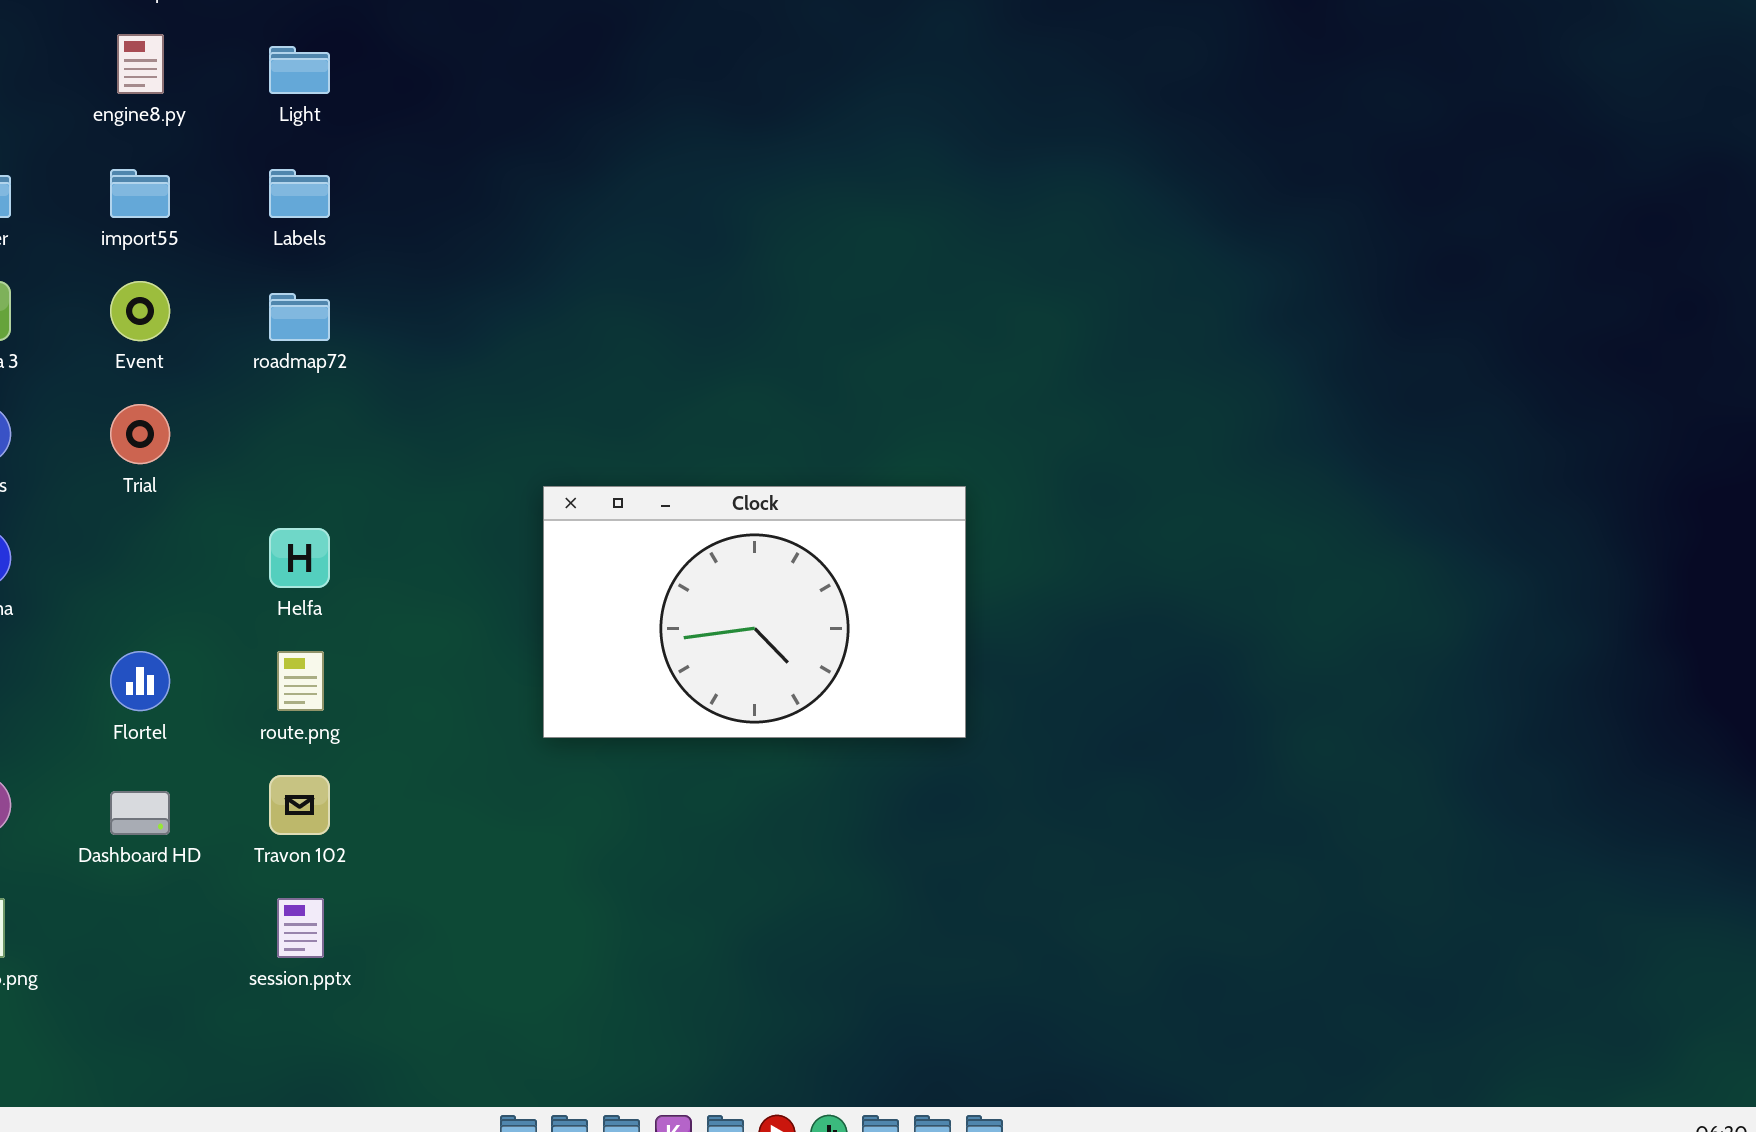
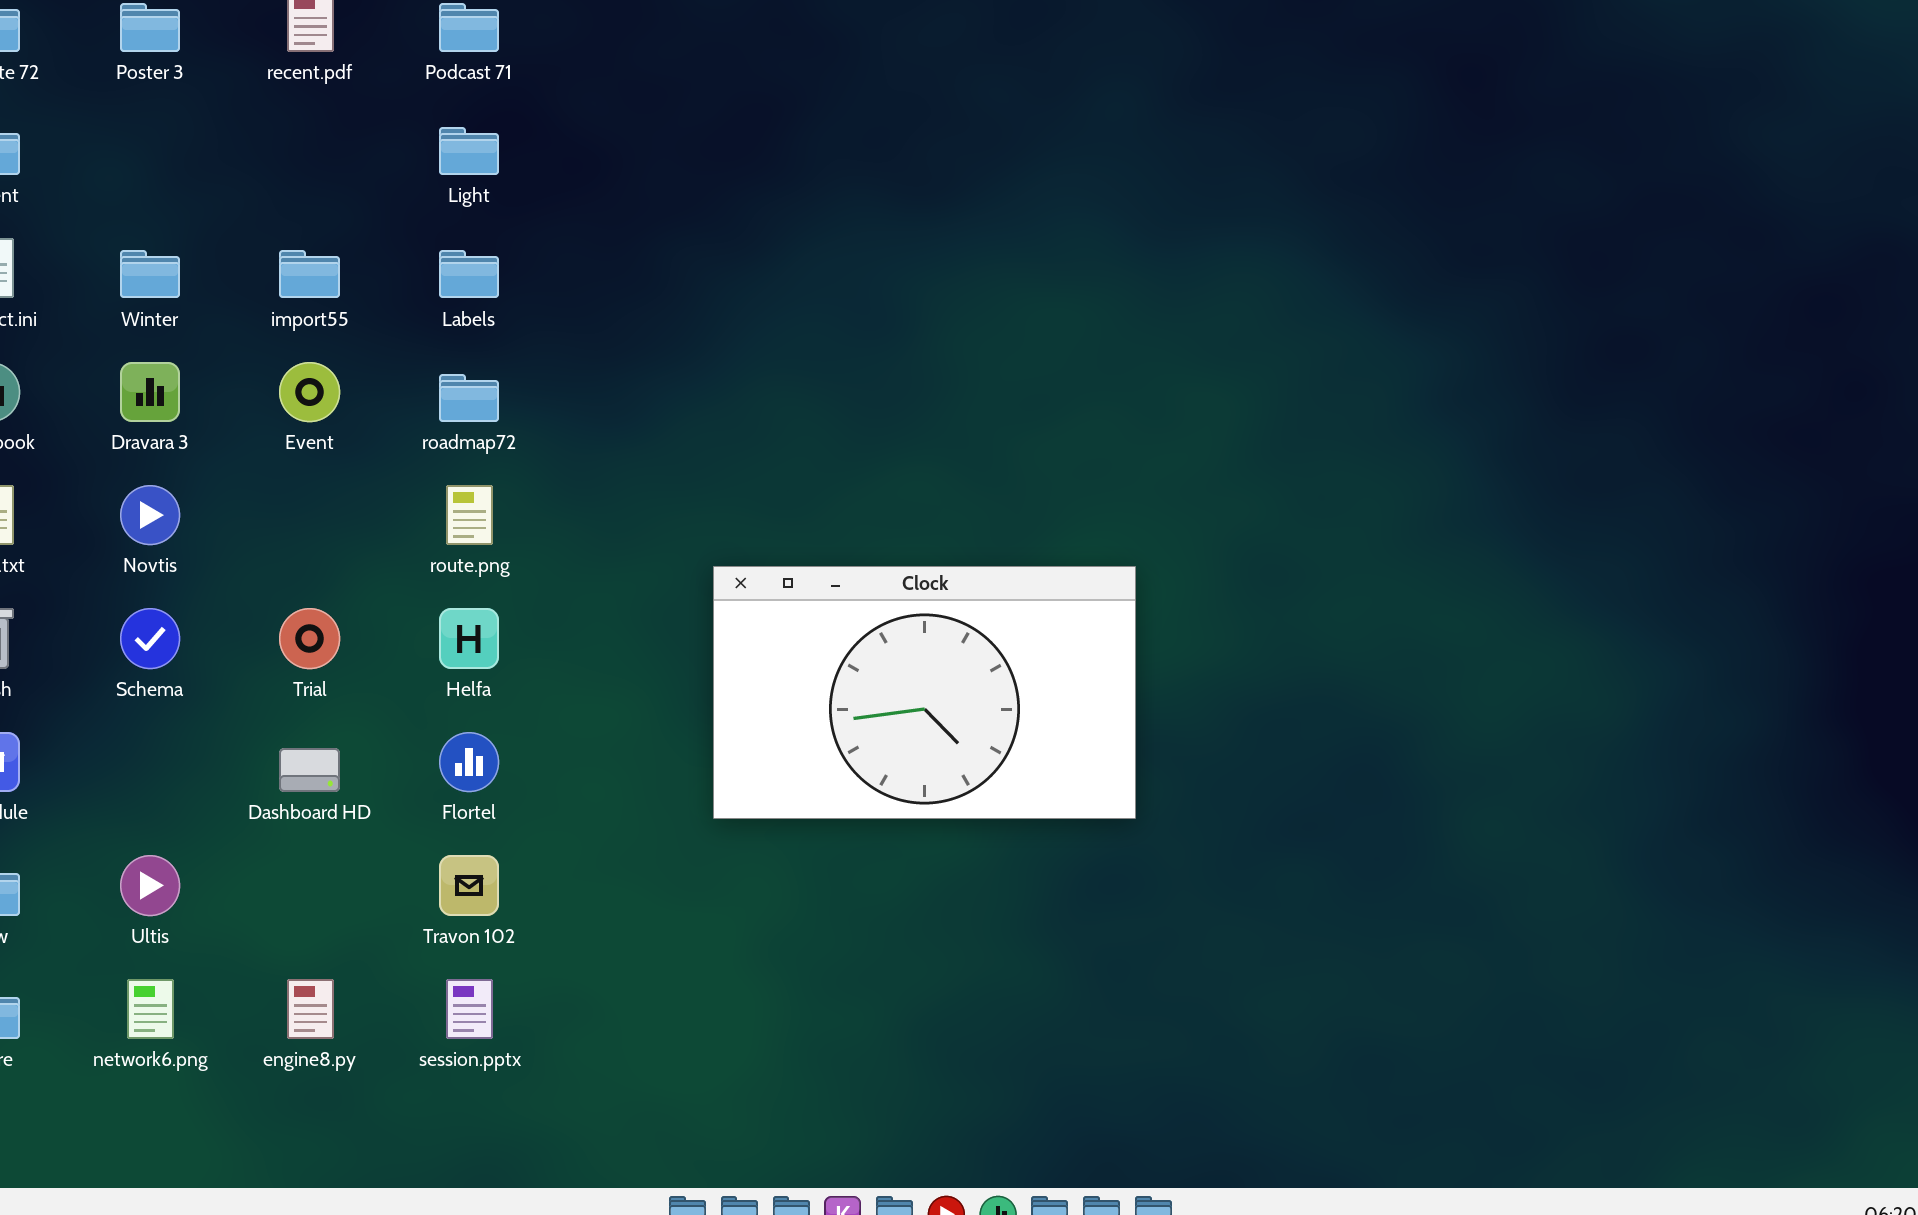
engine8.py: [117,34,164,94] -> [287,979,334,1039], moved
Trial: [110,404,170,464] -> [279,608,340,669], moved
Flortel: [110,651,170,711] -> [439,732,499,792], moved
route.png: [277,651,324,711] -> [446,485,493,545], moved
Dashboard HD: [110,791,170,835] -> [279,748,340,792], moved

